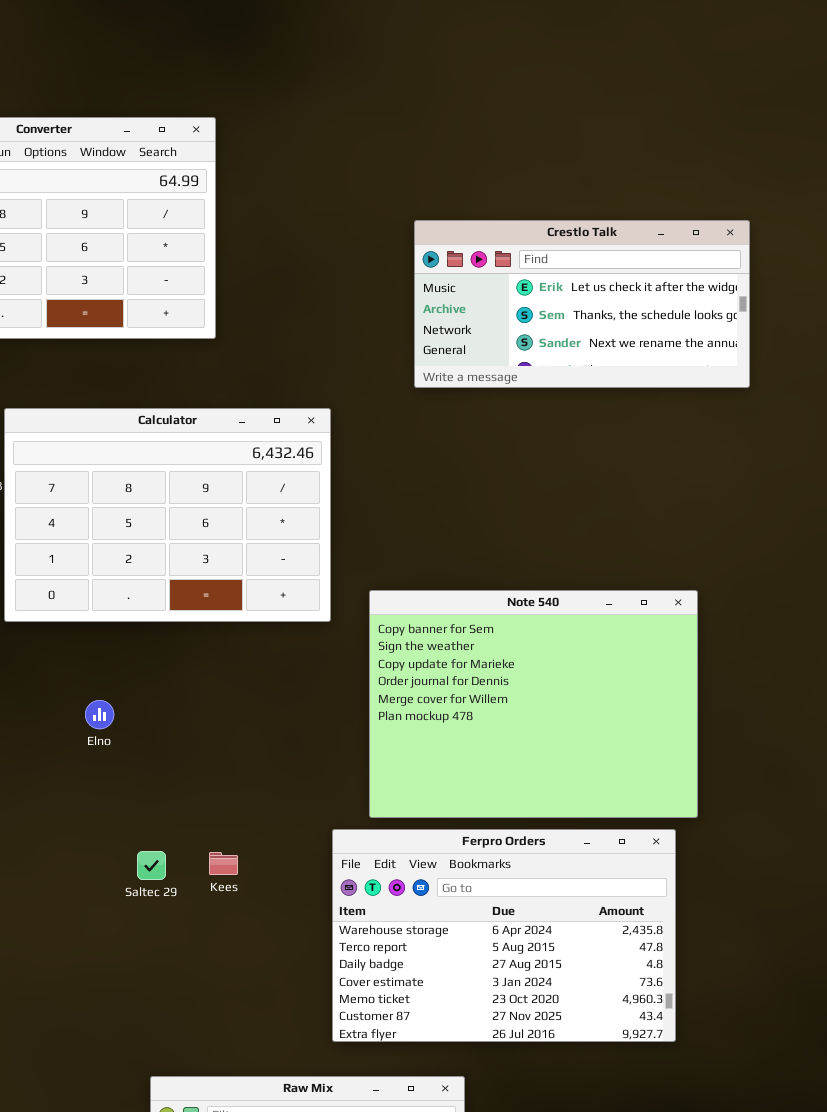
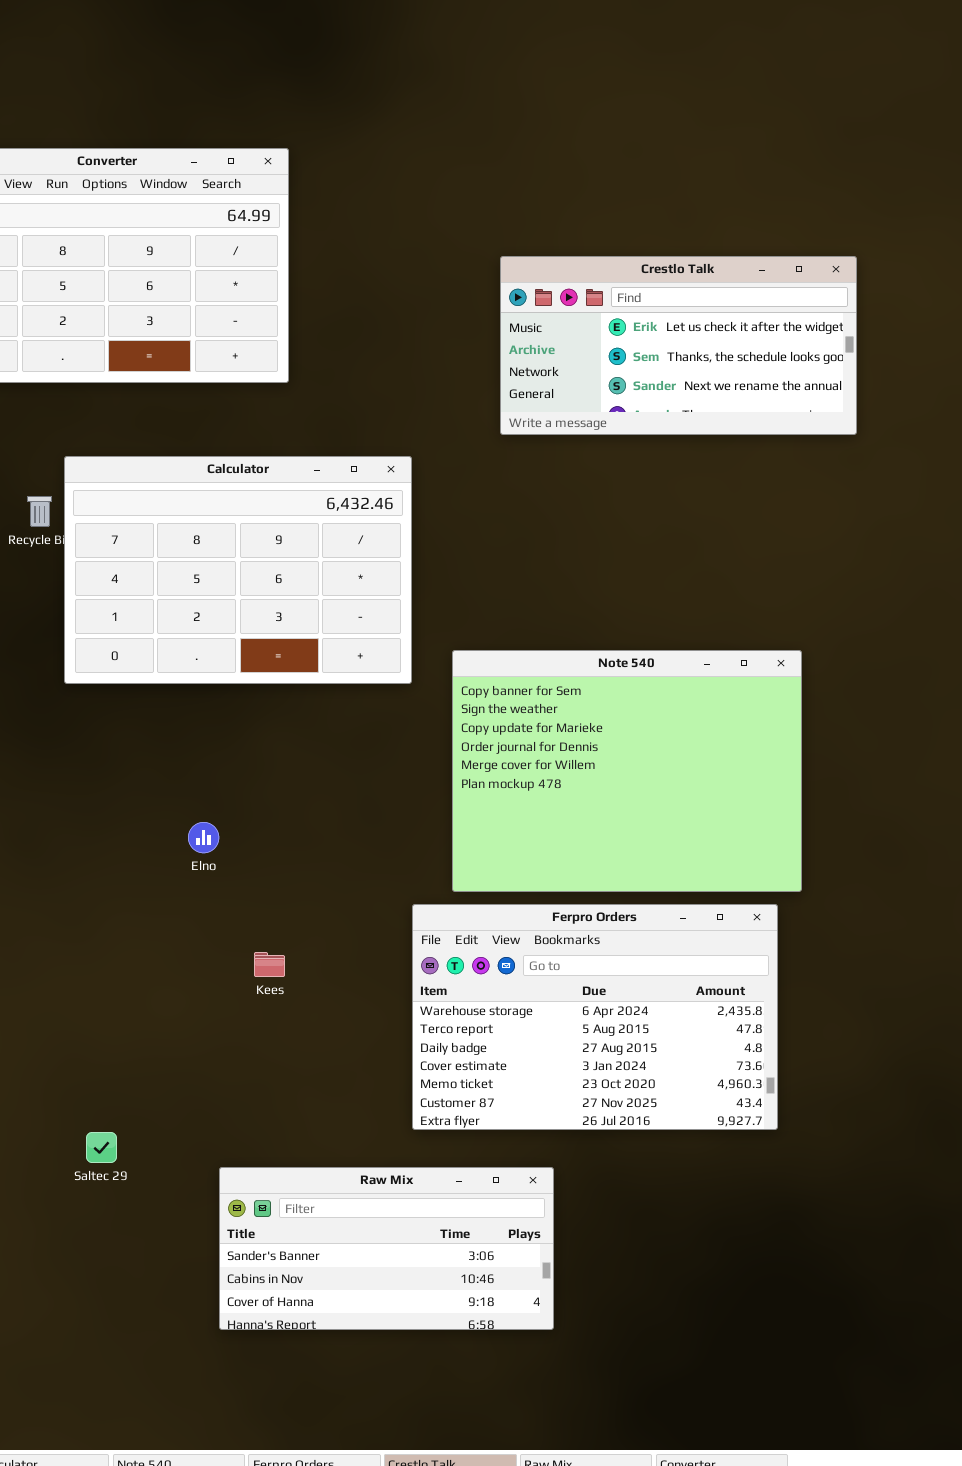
Elno: [85,700,114,729] -> [188,822,219,853], moved
Saltec 29: [137,851,166,880] -> [86,1132,117,1163], moved
Kees: [209,852,238,875] -> [254,952,285,977], moved

